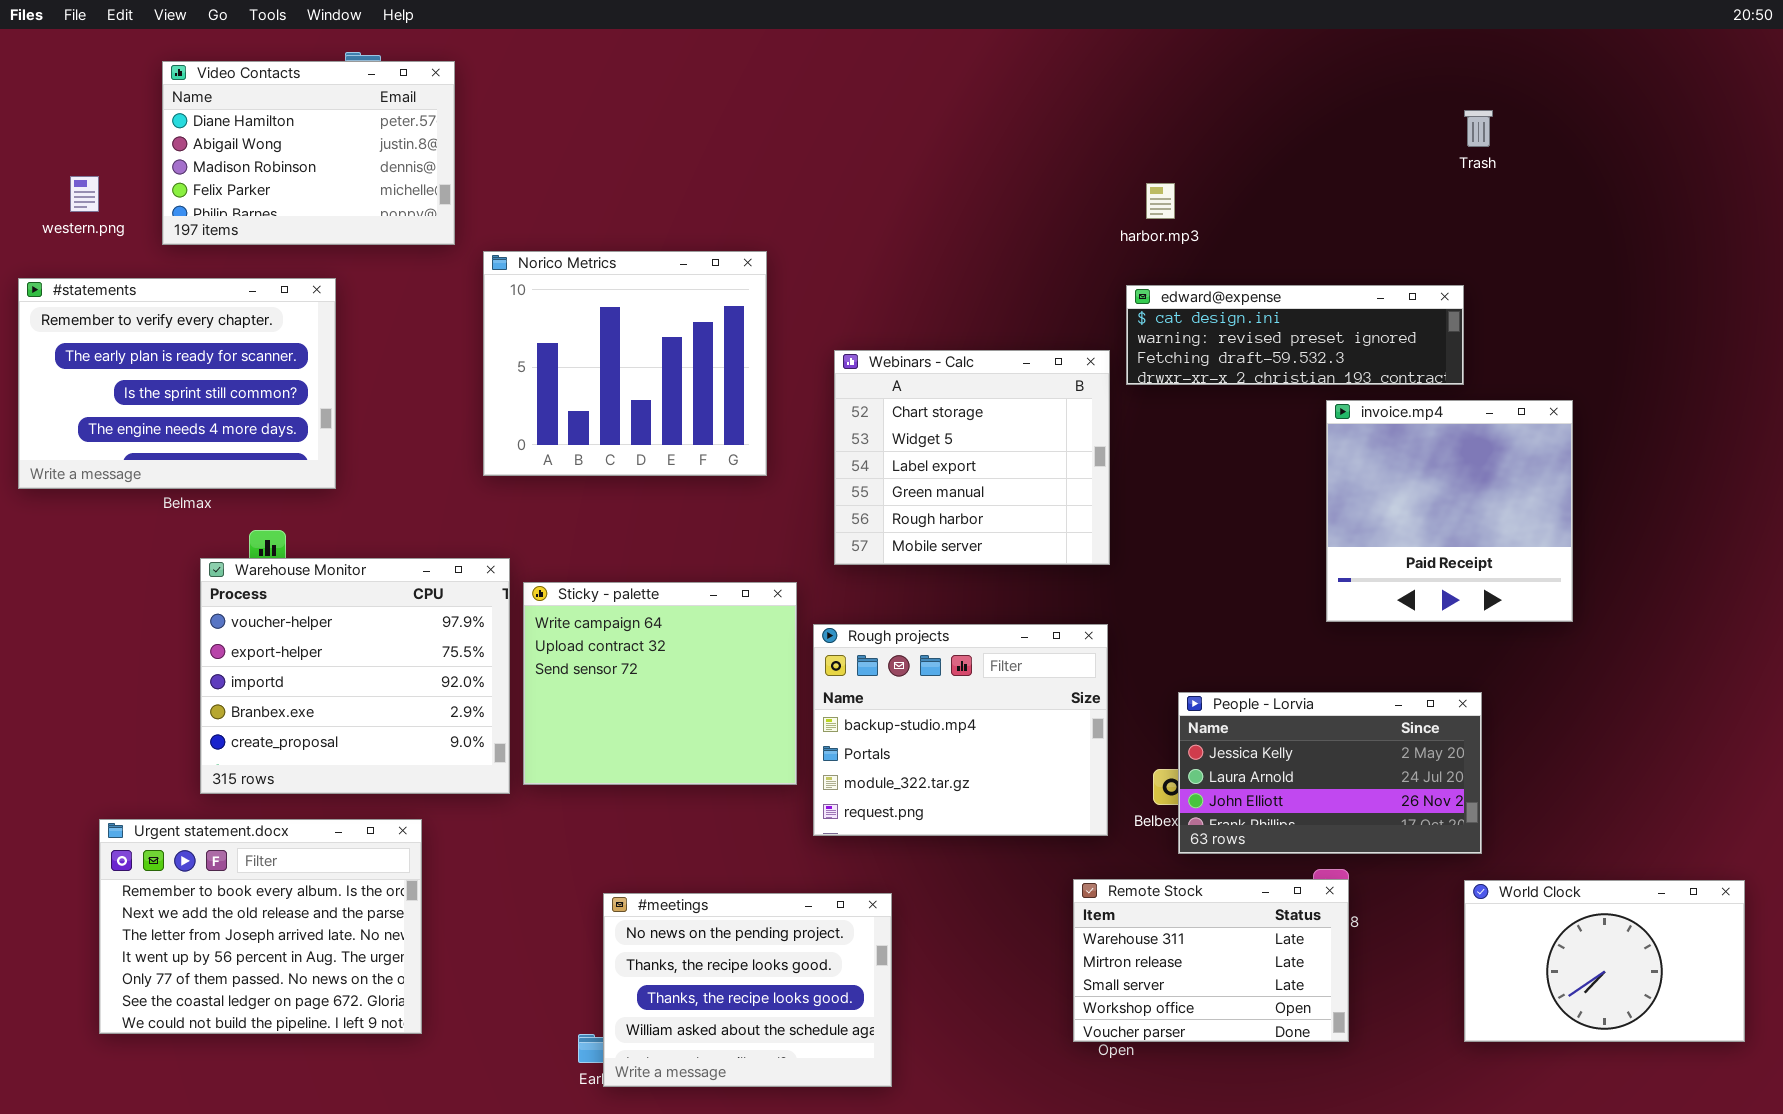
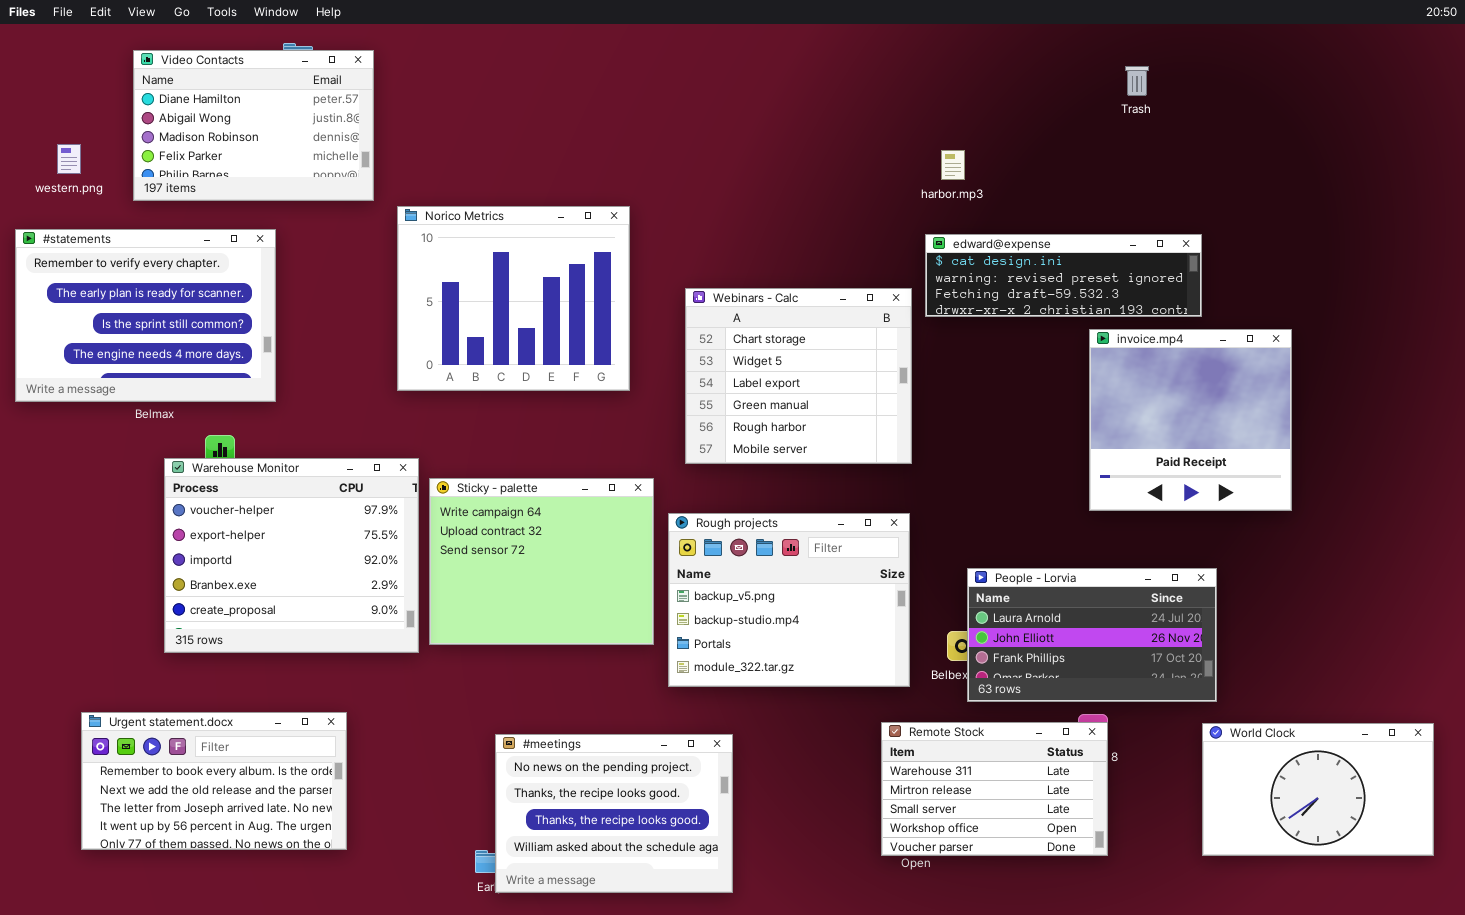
Trash: [1464,110,1493,147] -> [1125,66,1149,96], moved
Rough projects: [813,624,1108,836] -> [668,513,910,687], scrolled up 1 row
People - Lorvia: [1178,692,1482,854] -> [967,568,1217,702], scrolled down 1 row
Urgent statement.docx: [99,819,422,1034] -> [81,712,347,850], resized

